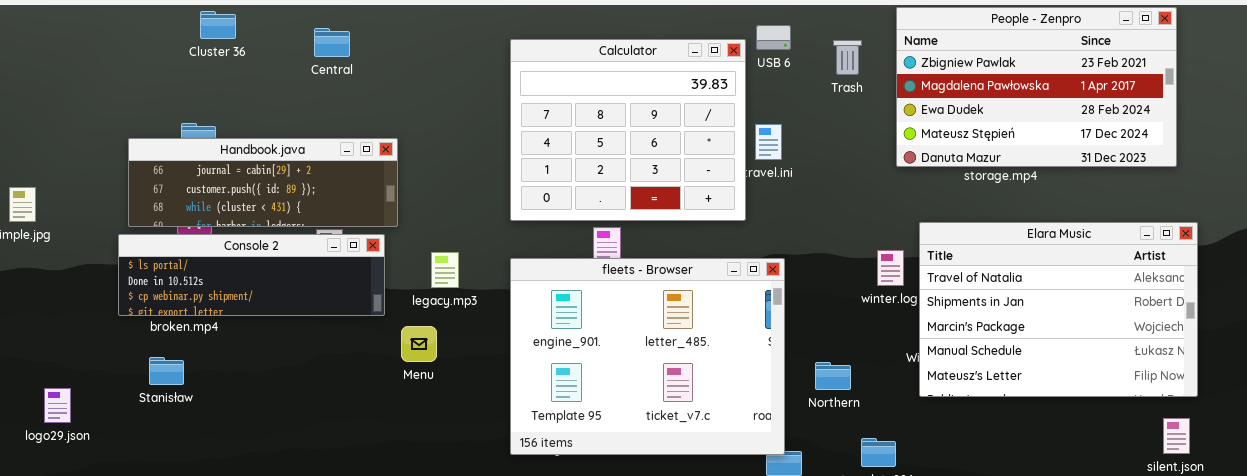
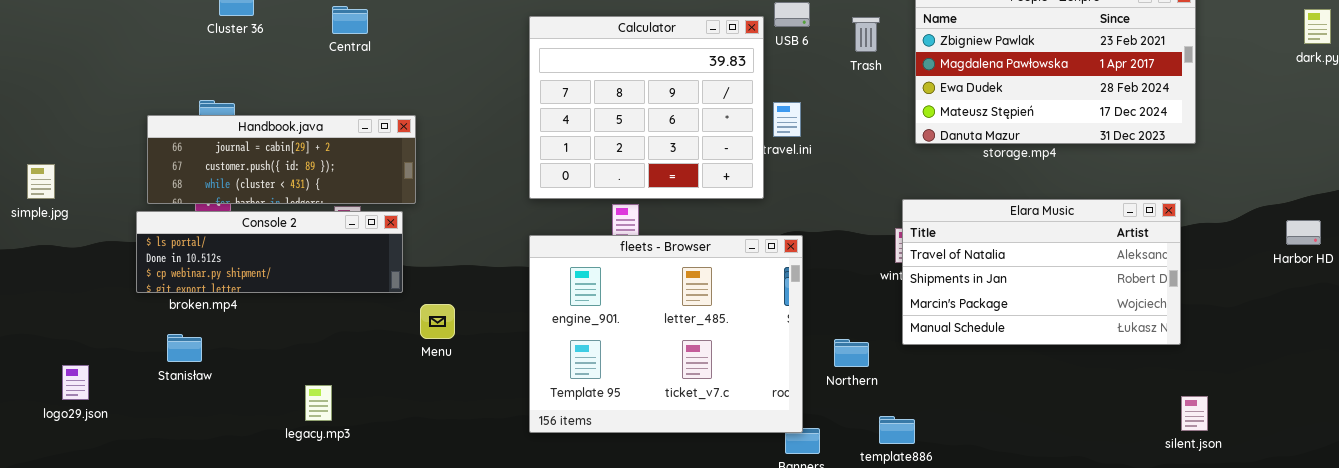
Elara Music: [919,222,1198,397] -> [902,199,1181,345], moved, resized
legacy.mp3: [431,252,459,288] -> [305,385,332,421], moved

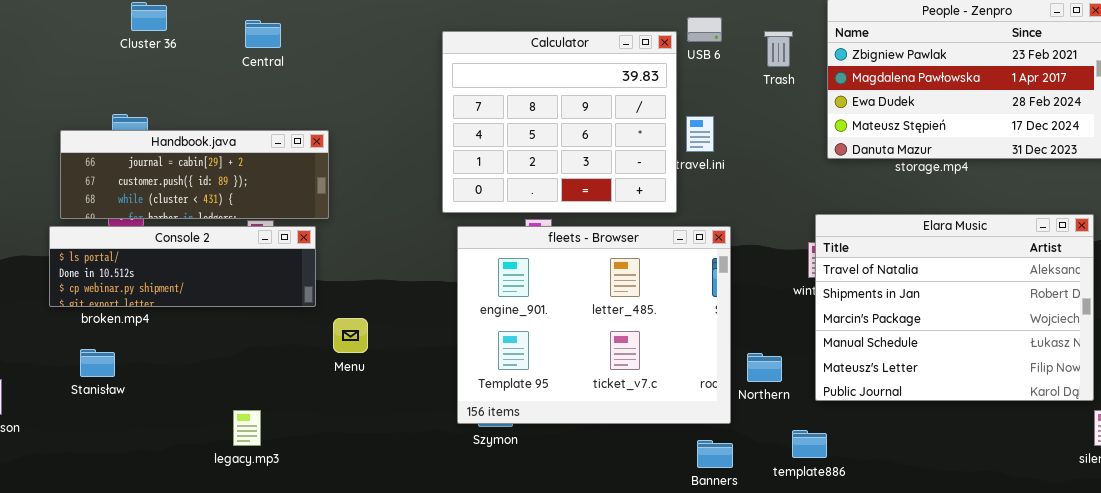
Elara Music: [902,199,1181,345] -> [815,214,1094,401], resized
fleets - Browser: [529,235,803,433] -> [457,226,731,424], moved
legacy.mp3: [305,385,332,421] -> [233,410,261,446], moved

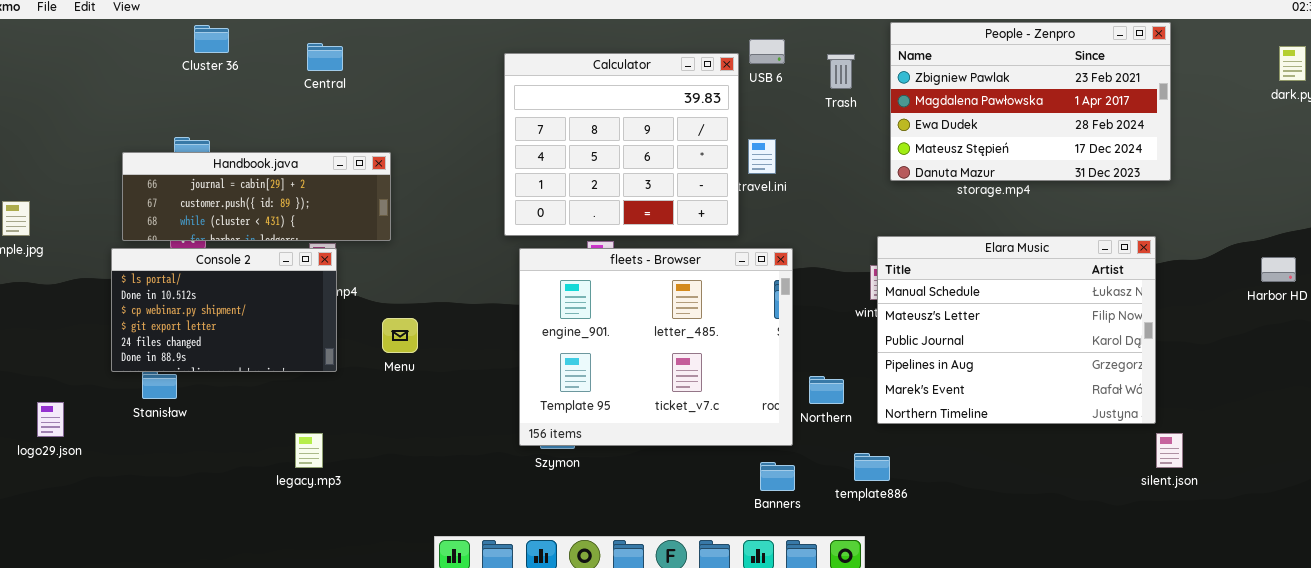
Elara Music: [815,214,1094,401] -> [877,236,1156,424], scrolled down 3 rows
Console 2: [49,226,316,307] -> [111,248,337,372], resized
Menu: [333,318,368,353] -> [382,318,418,353], moved

